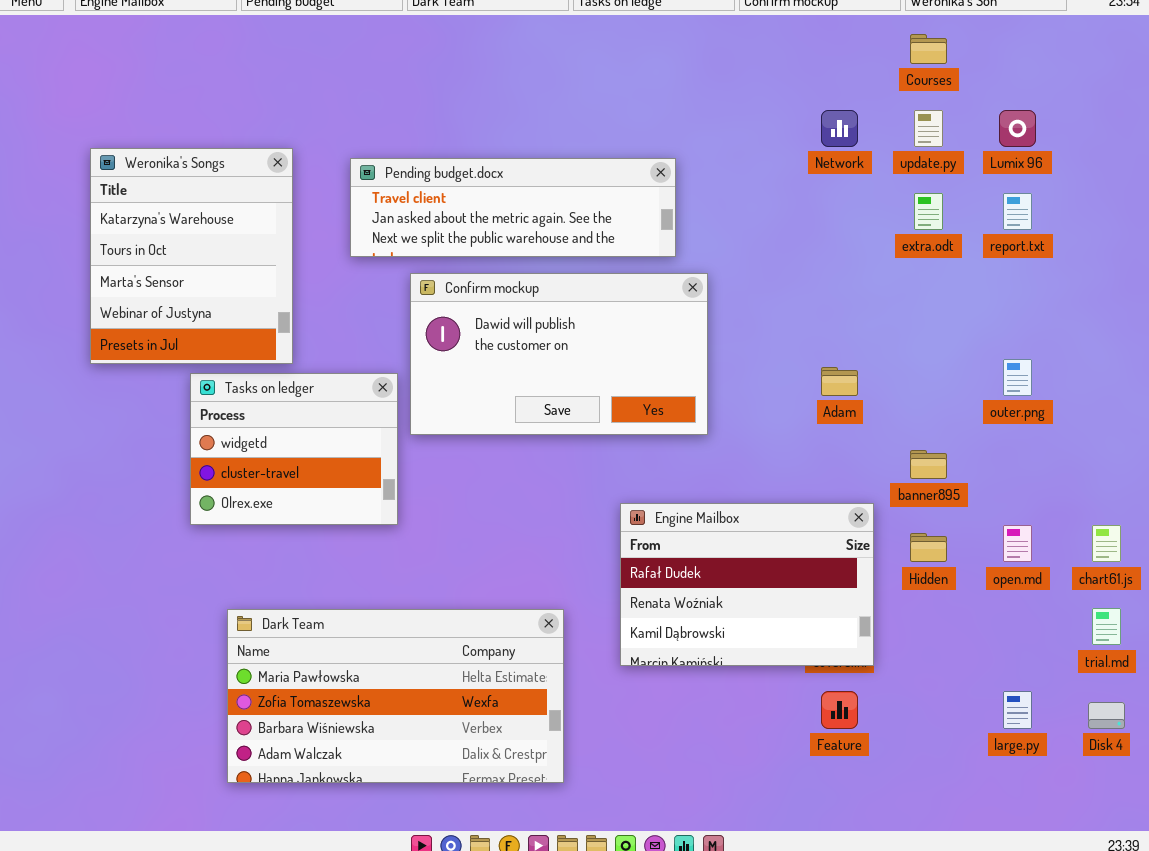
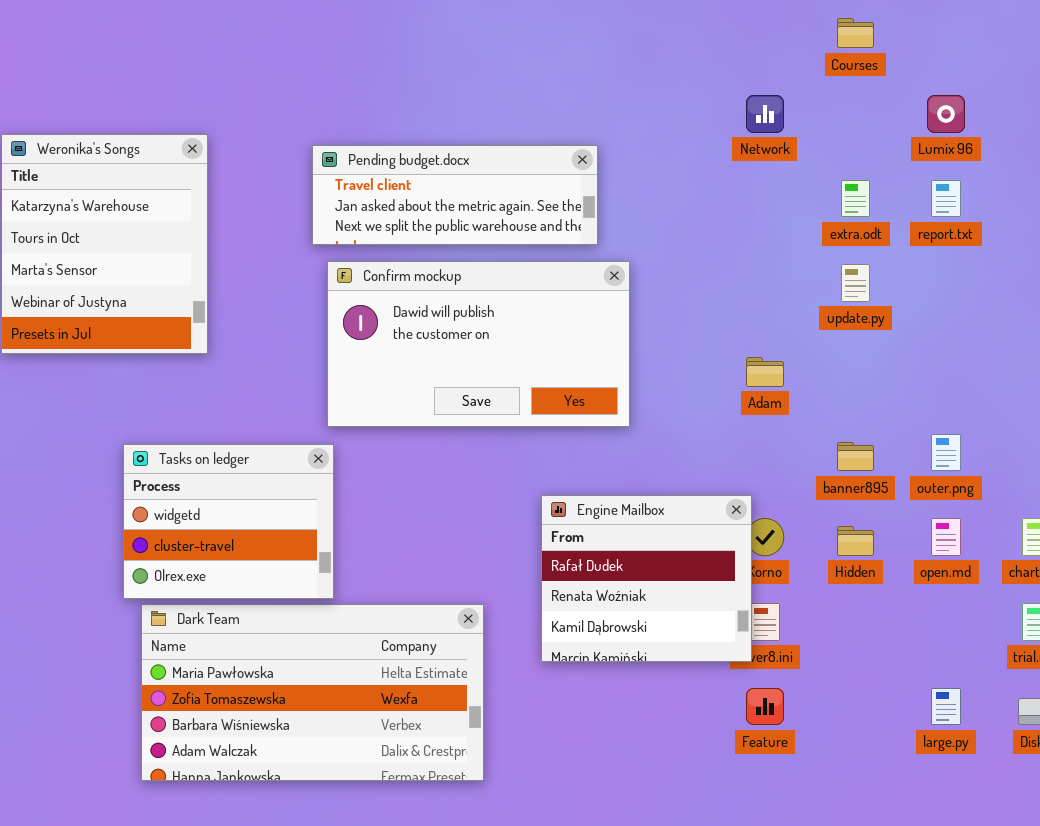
update.py: [914,110,943,147] -> [841,264,870,302], moved
Pending budget.docx: [350,158,676,257] -> [312,145,598,245], resized
outer.png: [1003,359,1032,396] -> [931,434,961,471], moved
Tasks on ledger: [190,373,398,525] -> [123,444,334,599], moved
Engine Mailbox: [620,503,874,666] -> [541,495,752,662], resized

